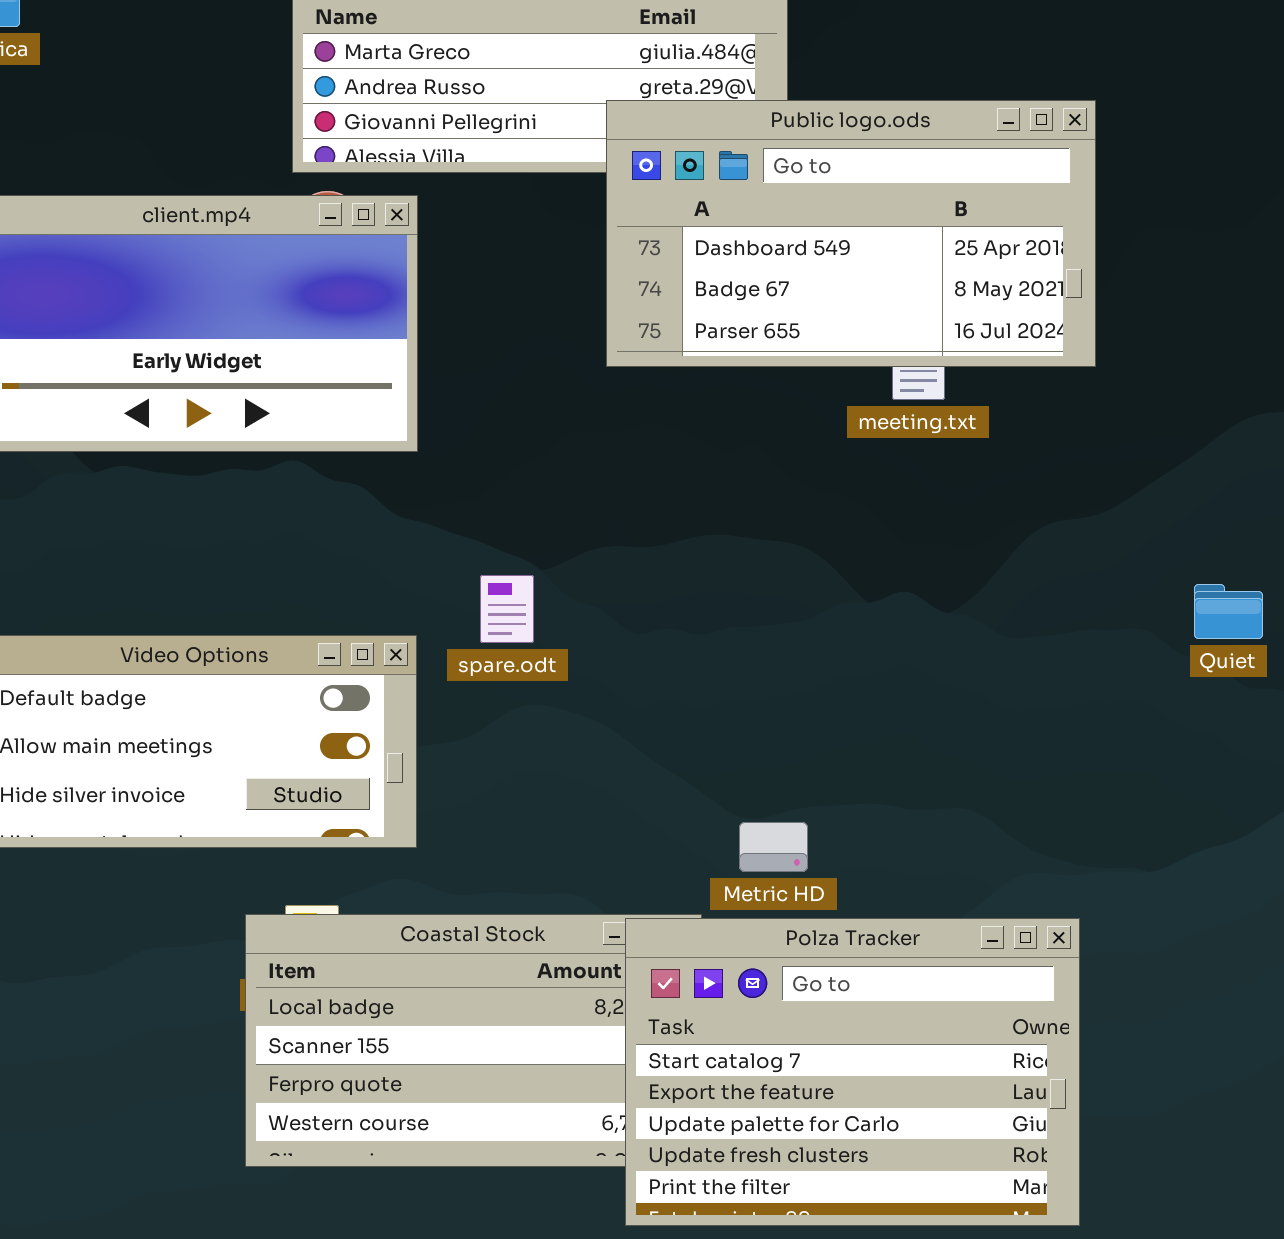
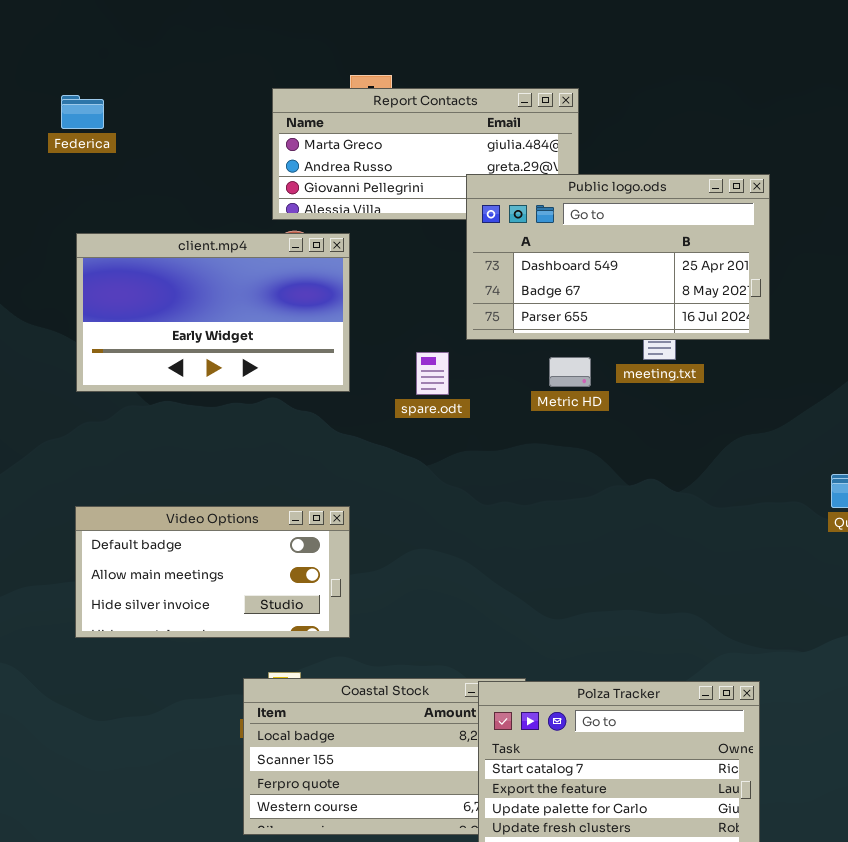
spare.odt: [480,575,534,643] -> [416,352,449,395], moved
Metric HD: [739,822,808,872] -> [549,357,591,387], moved

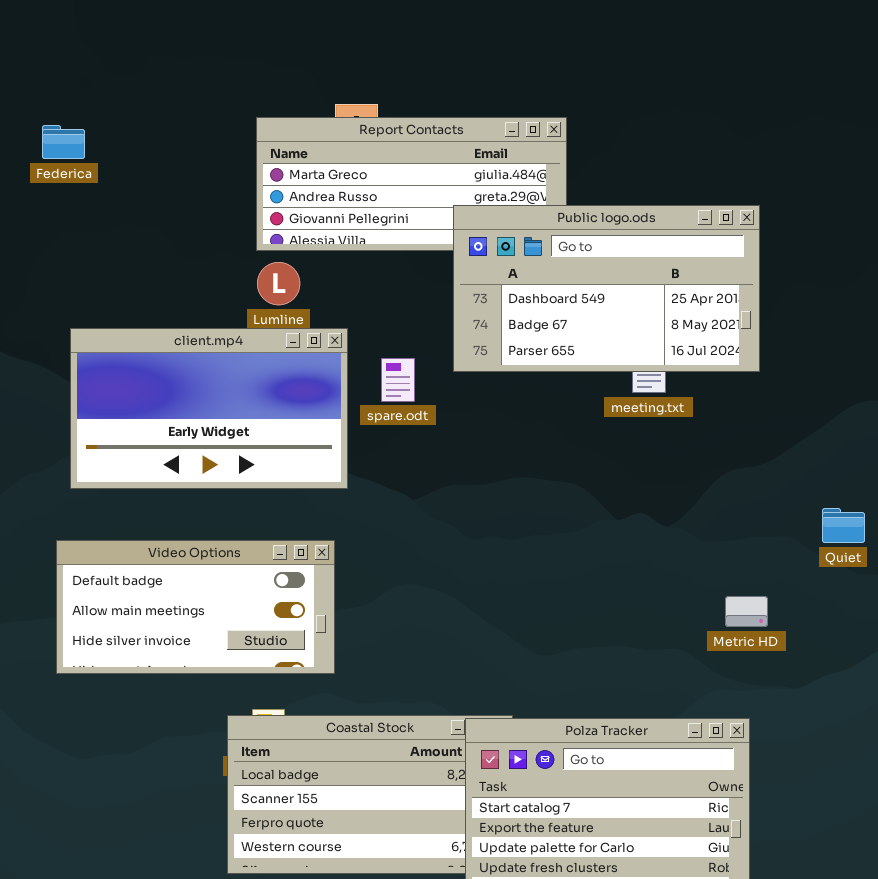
client.mp4: [76,233,350,392] -> [70,328,348,489], moved
spare.odt: [416,352,449,395] -> [381,358,415,402], moved
Metric HD: [549,357,591,387] -> [725,596,768,627], moved

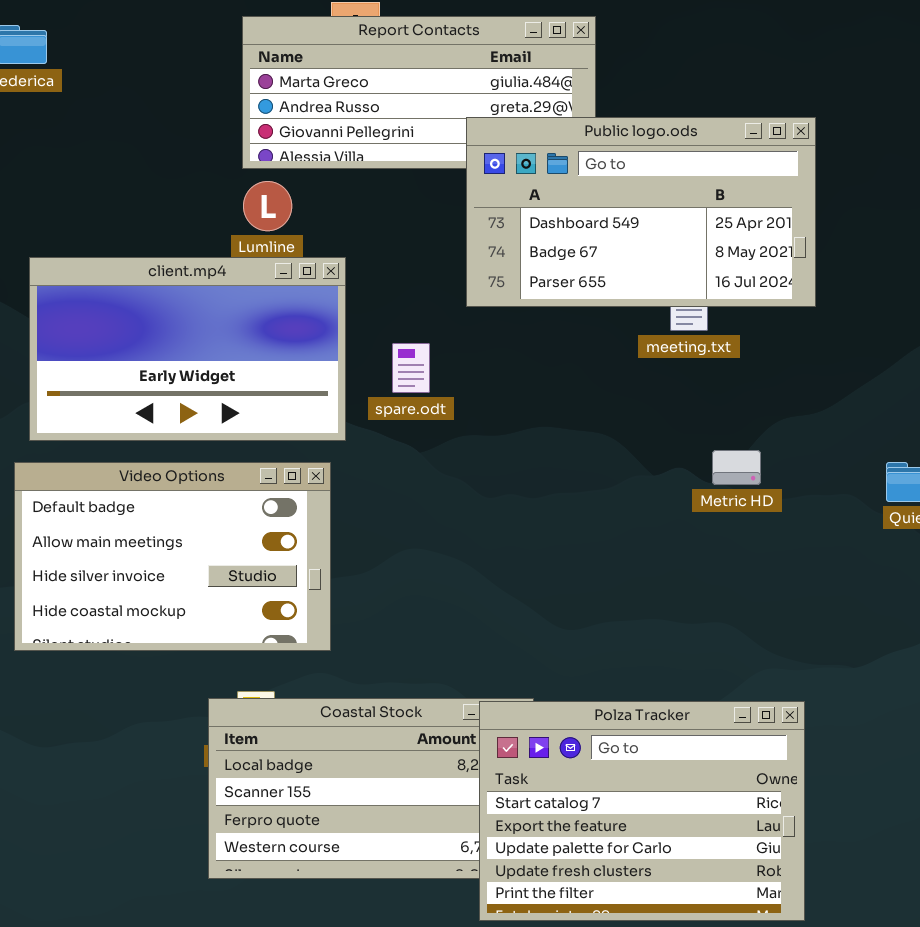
spare.odt: [381,358,415,402] -> [392,343,430,393], moved
Video Options: [56,540,335,674] -> [14,462,331,651], resized
Metric HD: [725,596,768,627] -> [712,450,761,485], moved

